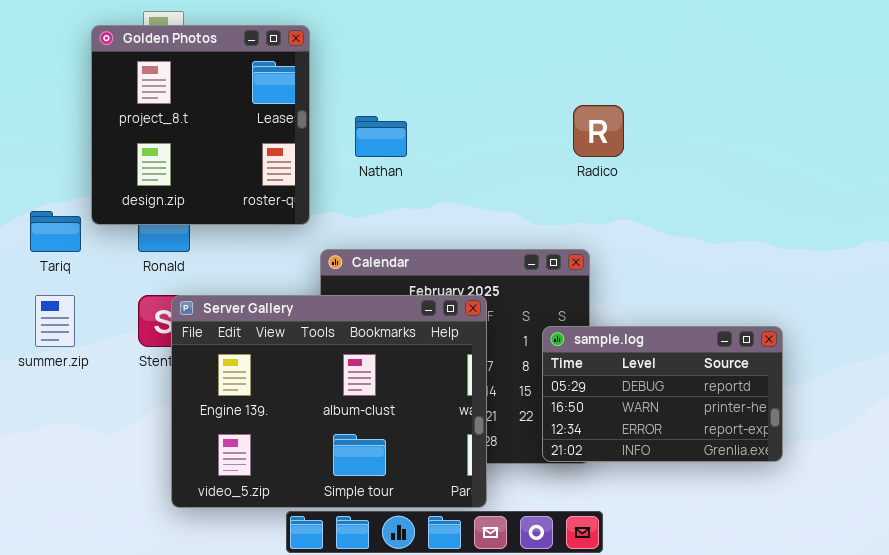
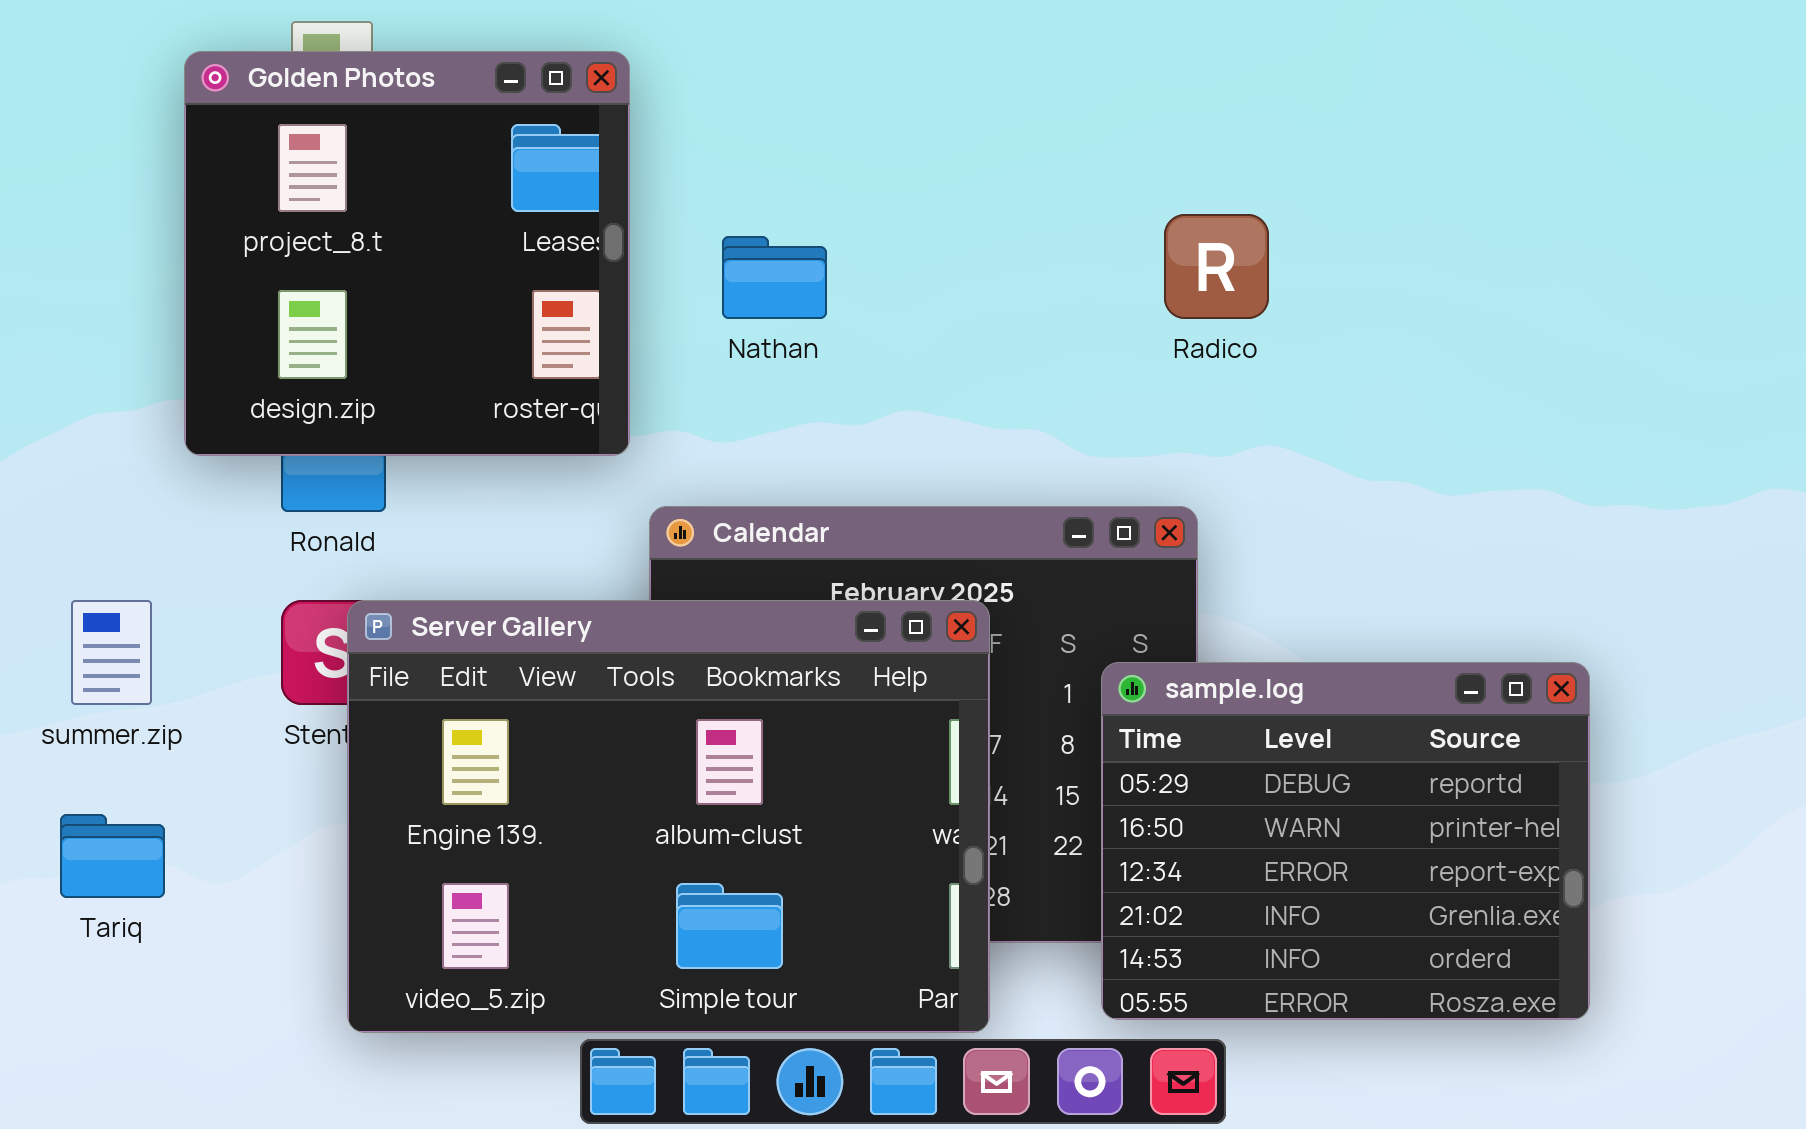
Tariq: [30,211,81,252] -> [60,814,165,898], moved
sample.log: [542,326,783,462] -> [1101,662,1590,1020], resized

